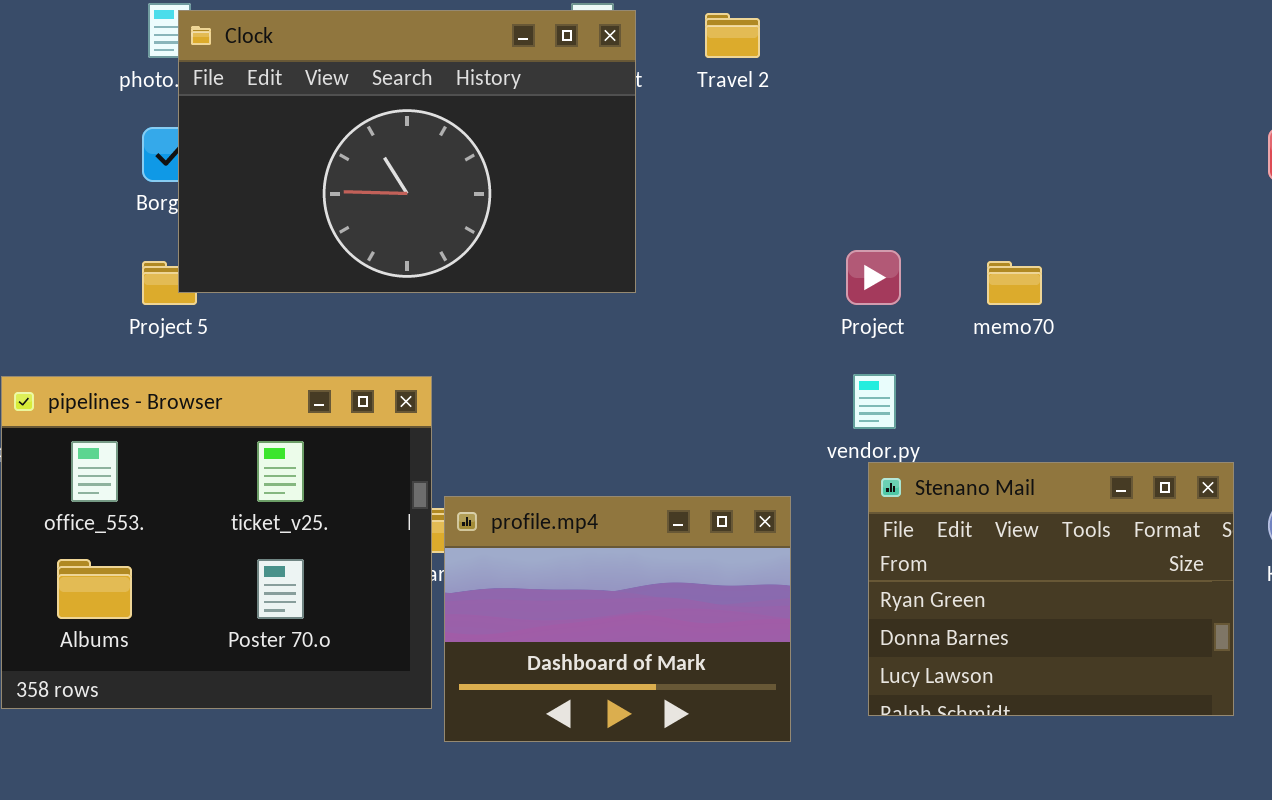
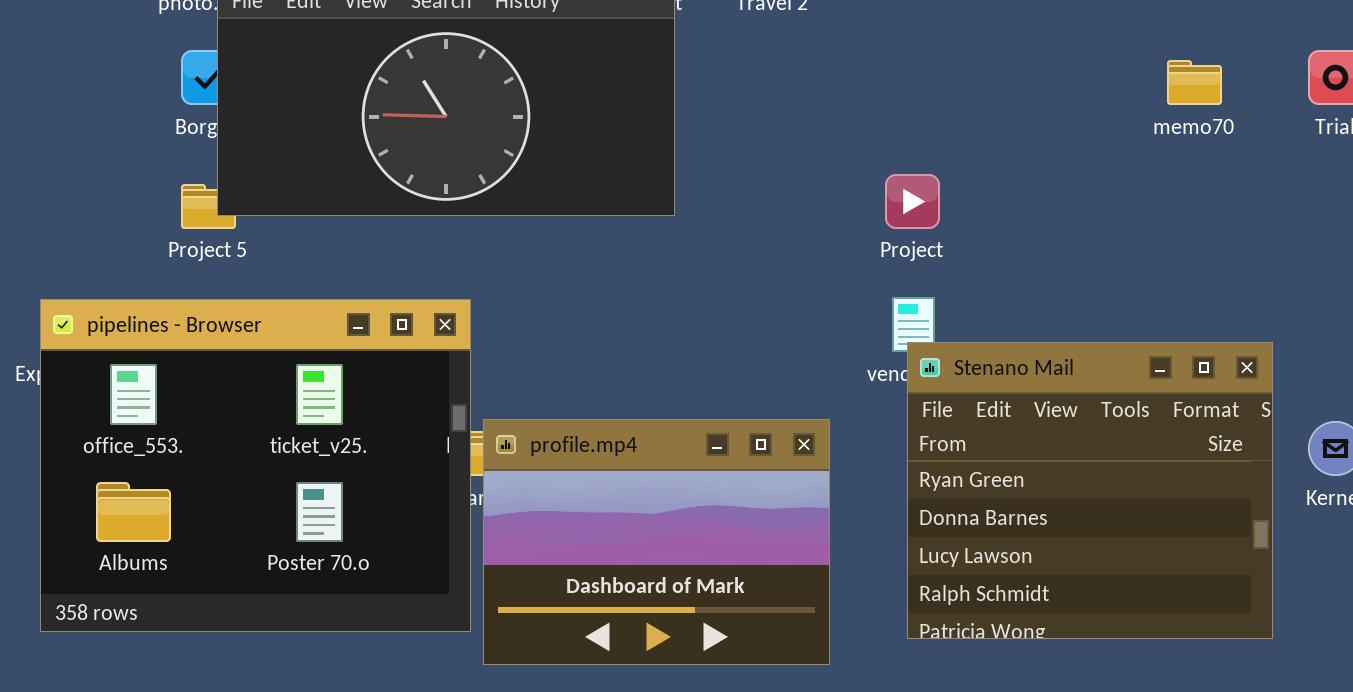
memo70: [987,261,1042,305] -> [1167,60,1222,105], moved
Stenano Mail: [868,462,1234,716] -> [907,342,1273,639], resized

